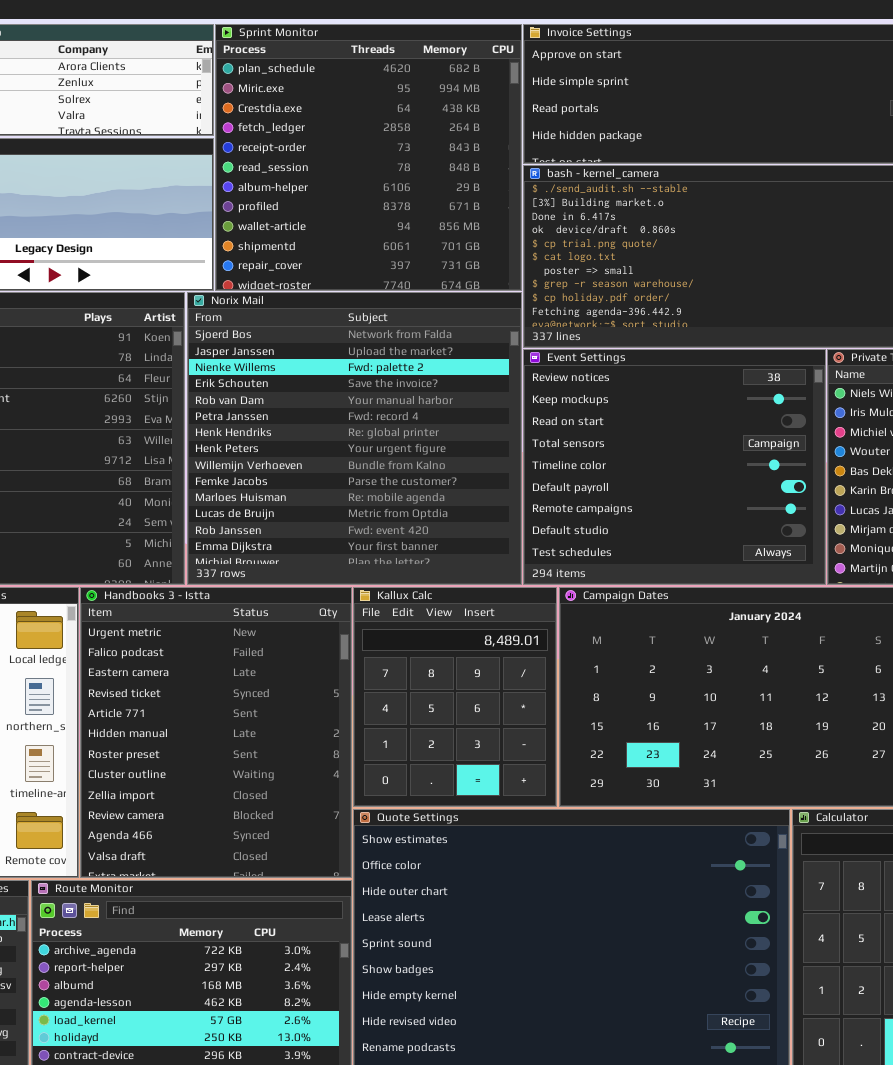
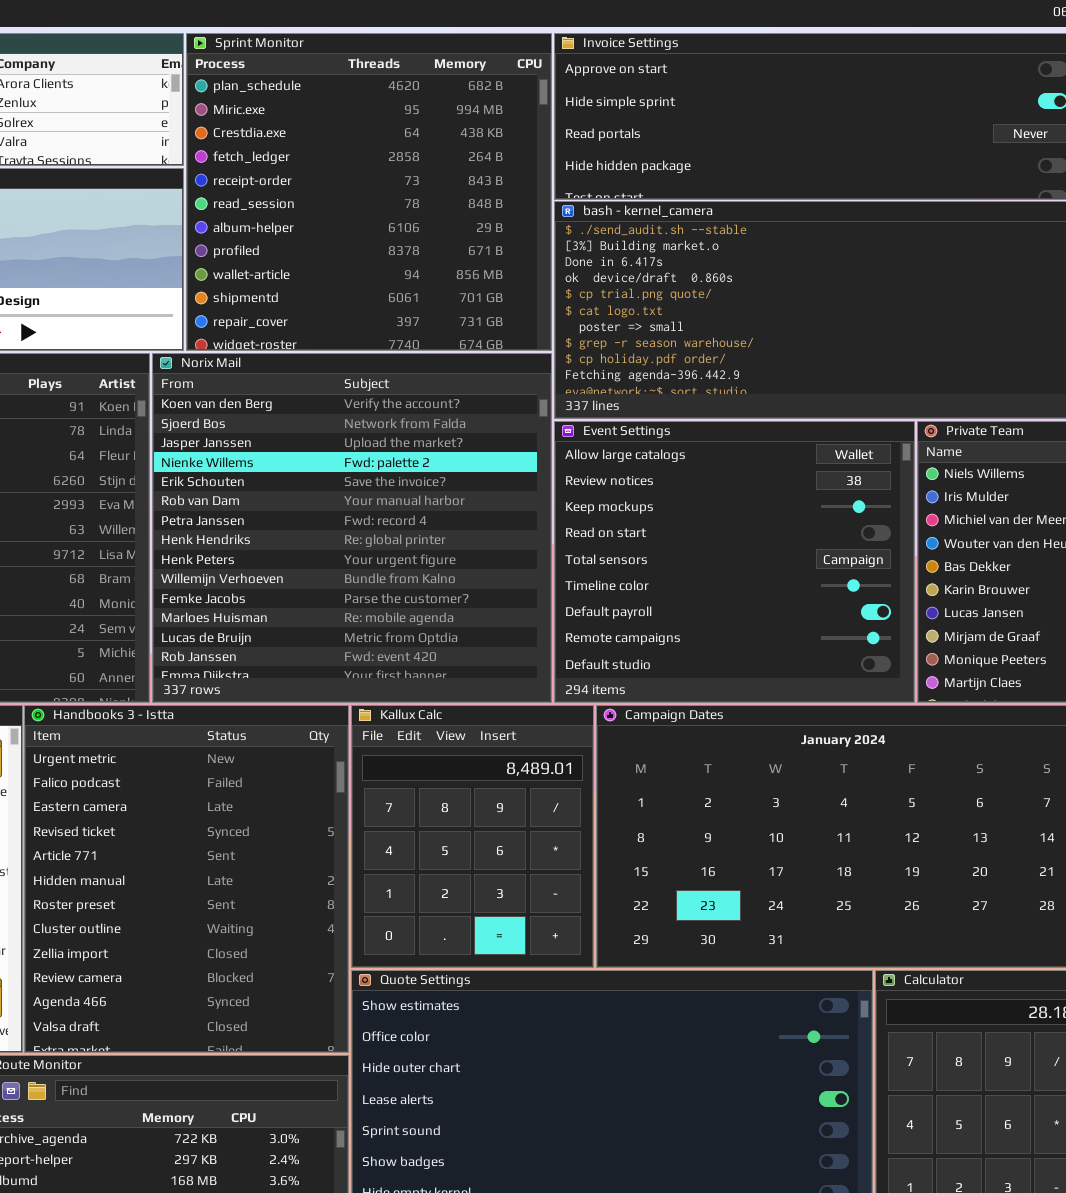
Norix Mail: [187,292,522,585] -> [152,353,552,703], scrolled up 1 row
Event Settings: [523,349,826,585] -> [554,421,915,703], scrolled up 1 row

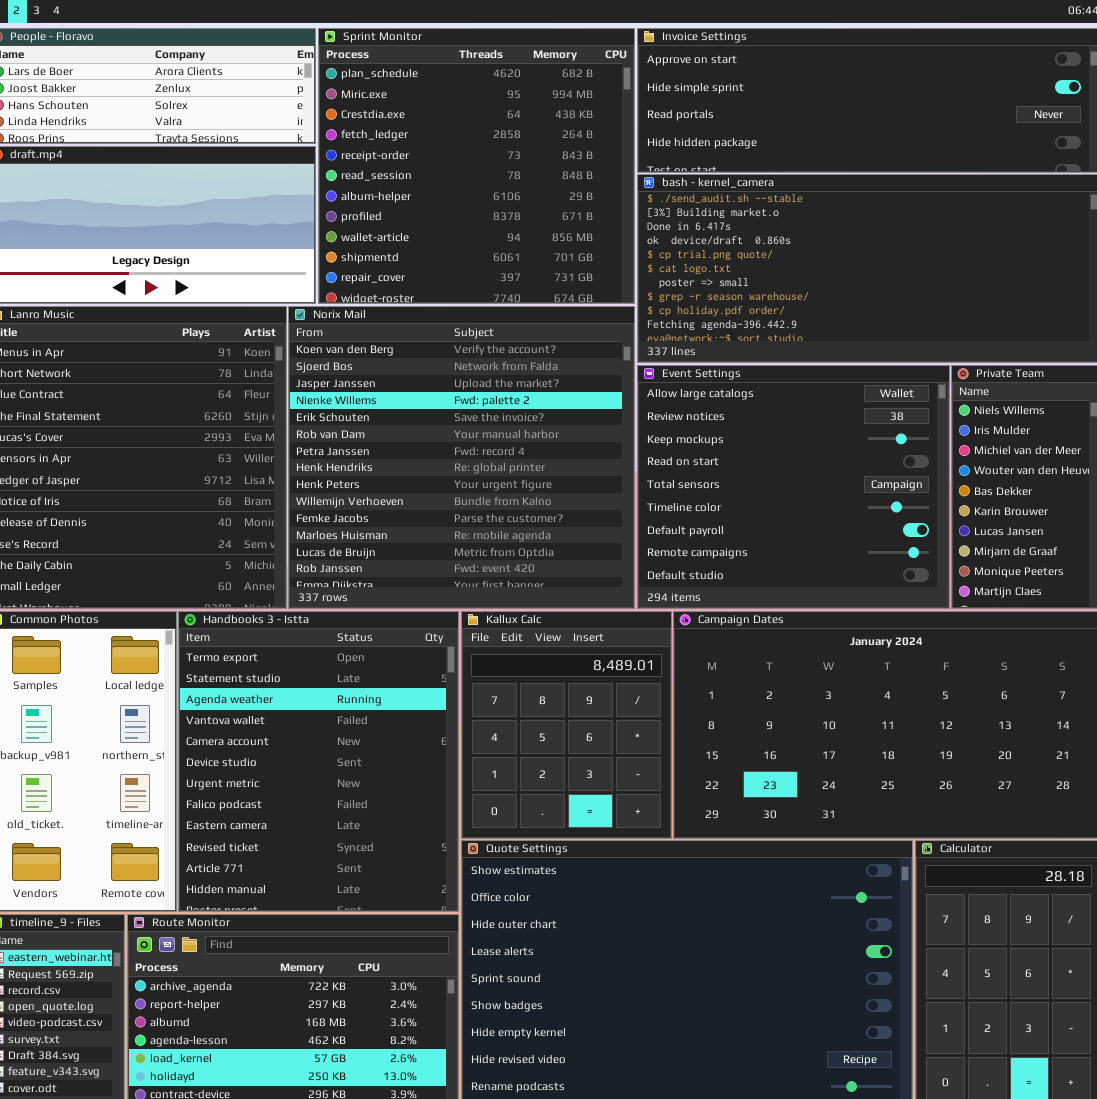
Handbooks 3 - Istta: [24,705,349,1053] -> [178,611,459,912], scrolled up 6 rows

